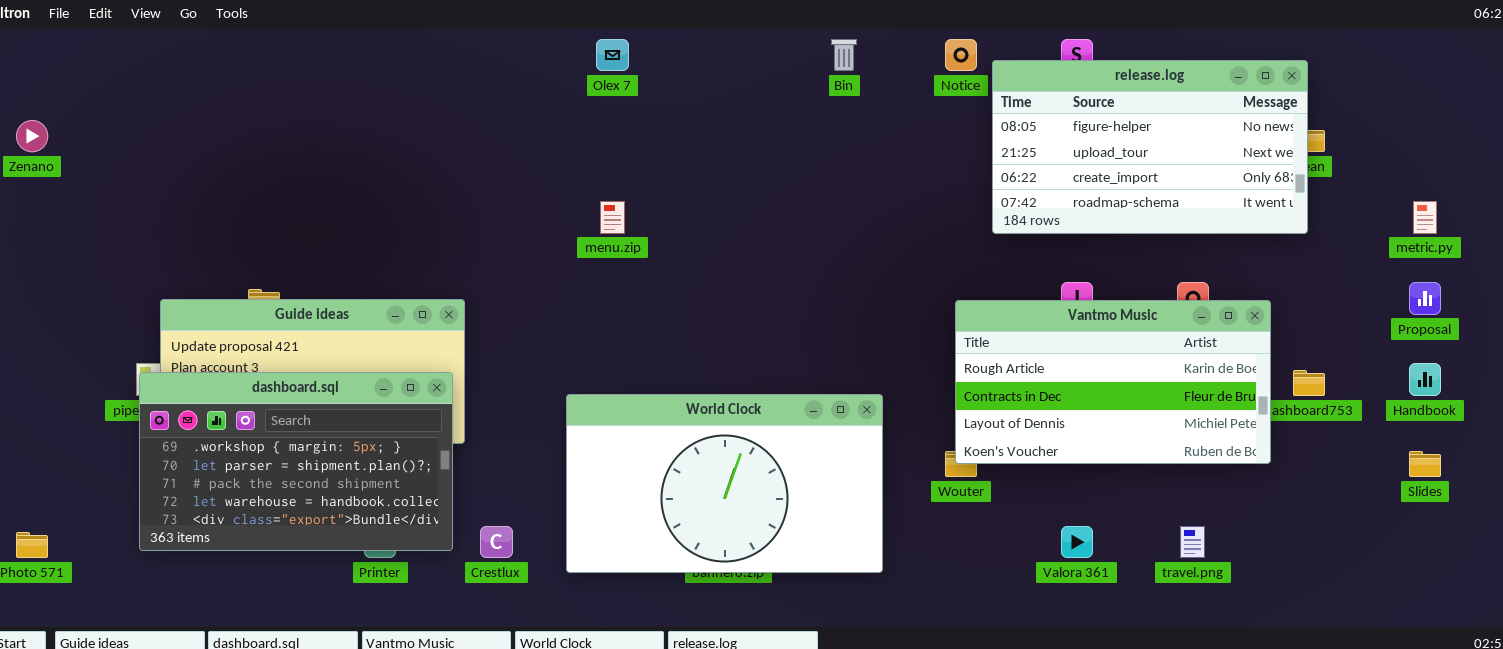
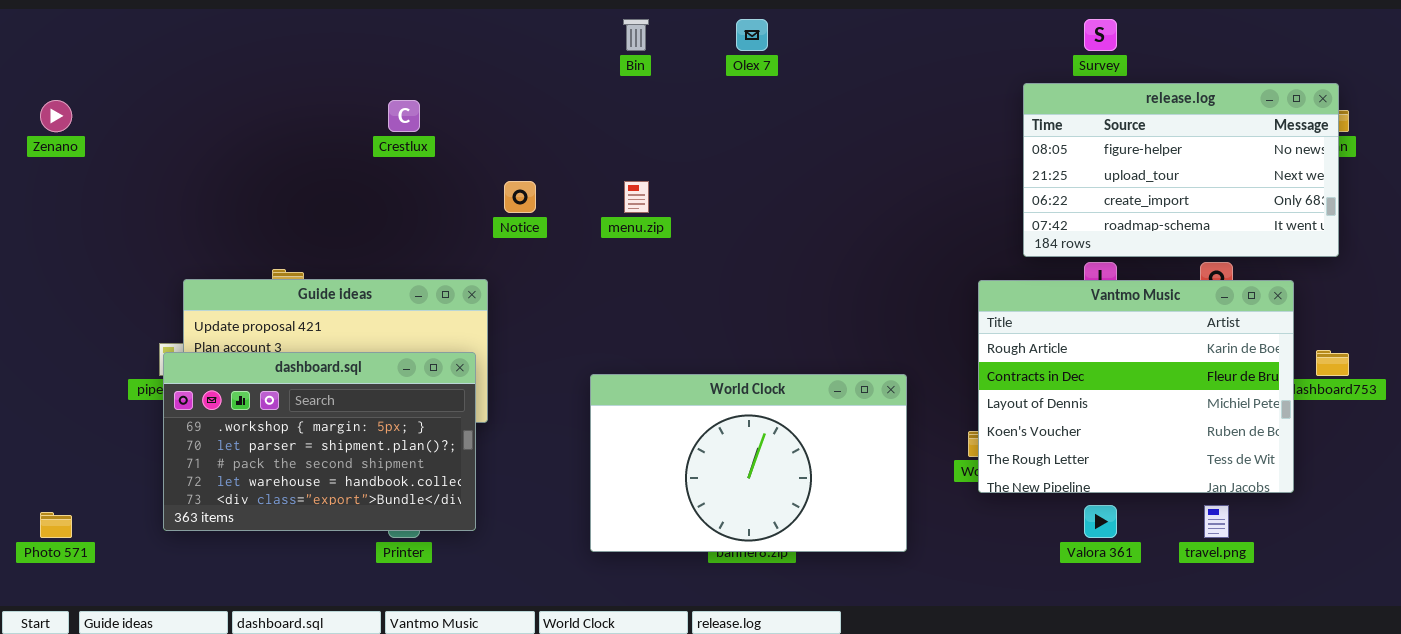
Olex 7: [596,39,629,71] -> [736,19,768,51], moved
Bin: [831,39,857,71] -> [623,19,649,51], moved
Notice: [945,39,977,71] -> [504,181,536,213], moved
release.log: [992,60,1308,234] -> [1023,83,1339,257], moved
Vantmo Music: [955,300,1271,464] -> [978,280,1294,493], resized
Crestlux: [480,526,513,558] -> [388,100,420,132], moved

